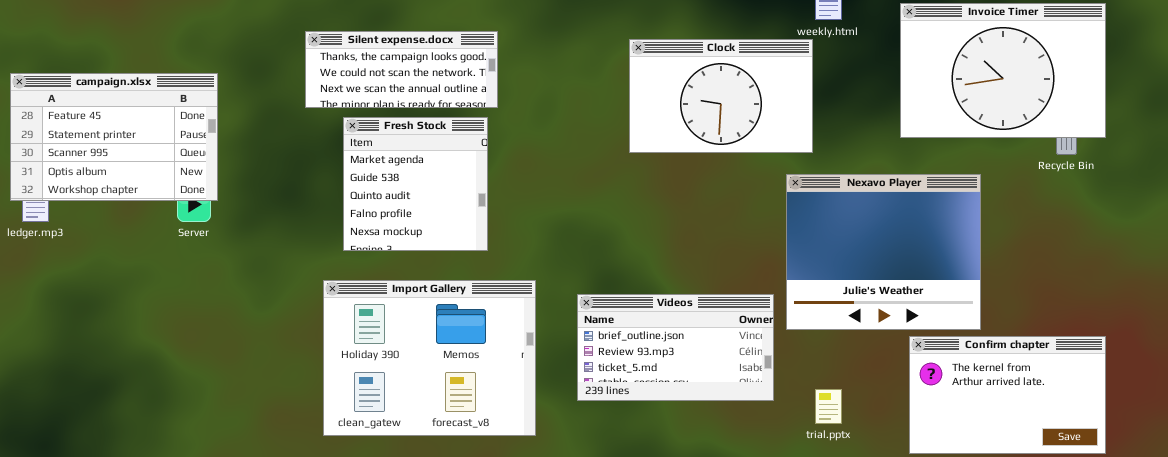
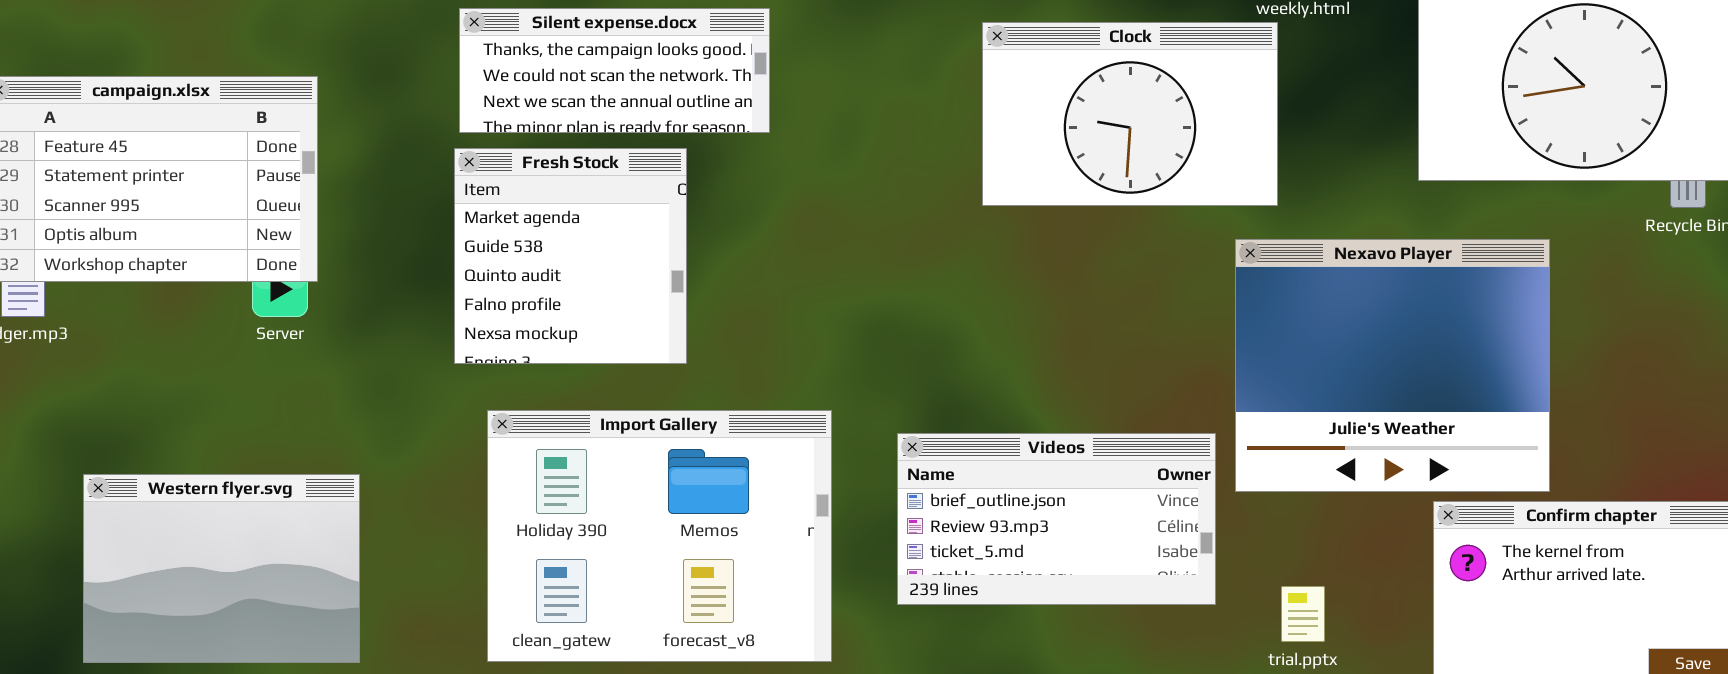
Fresh Stock: [343,117,488,251] -> [454,148,687,364], moved
Western flyer.svg: none -> [83,474,360,663], opened

